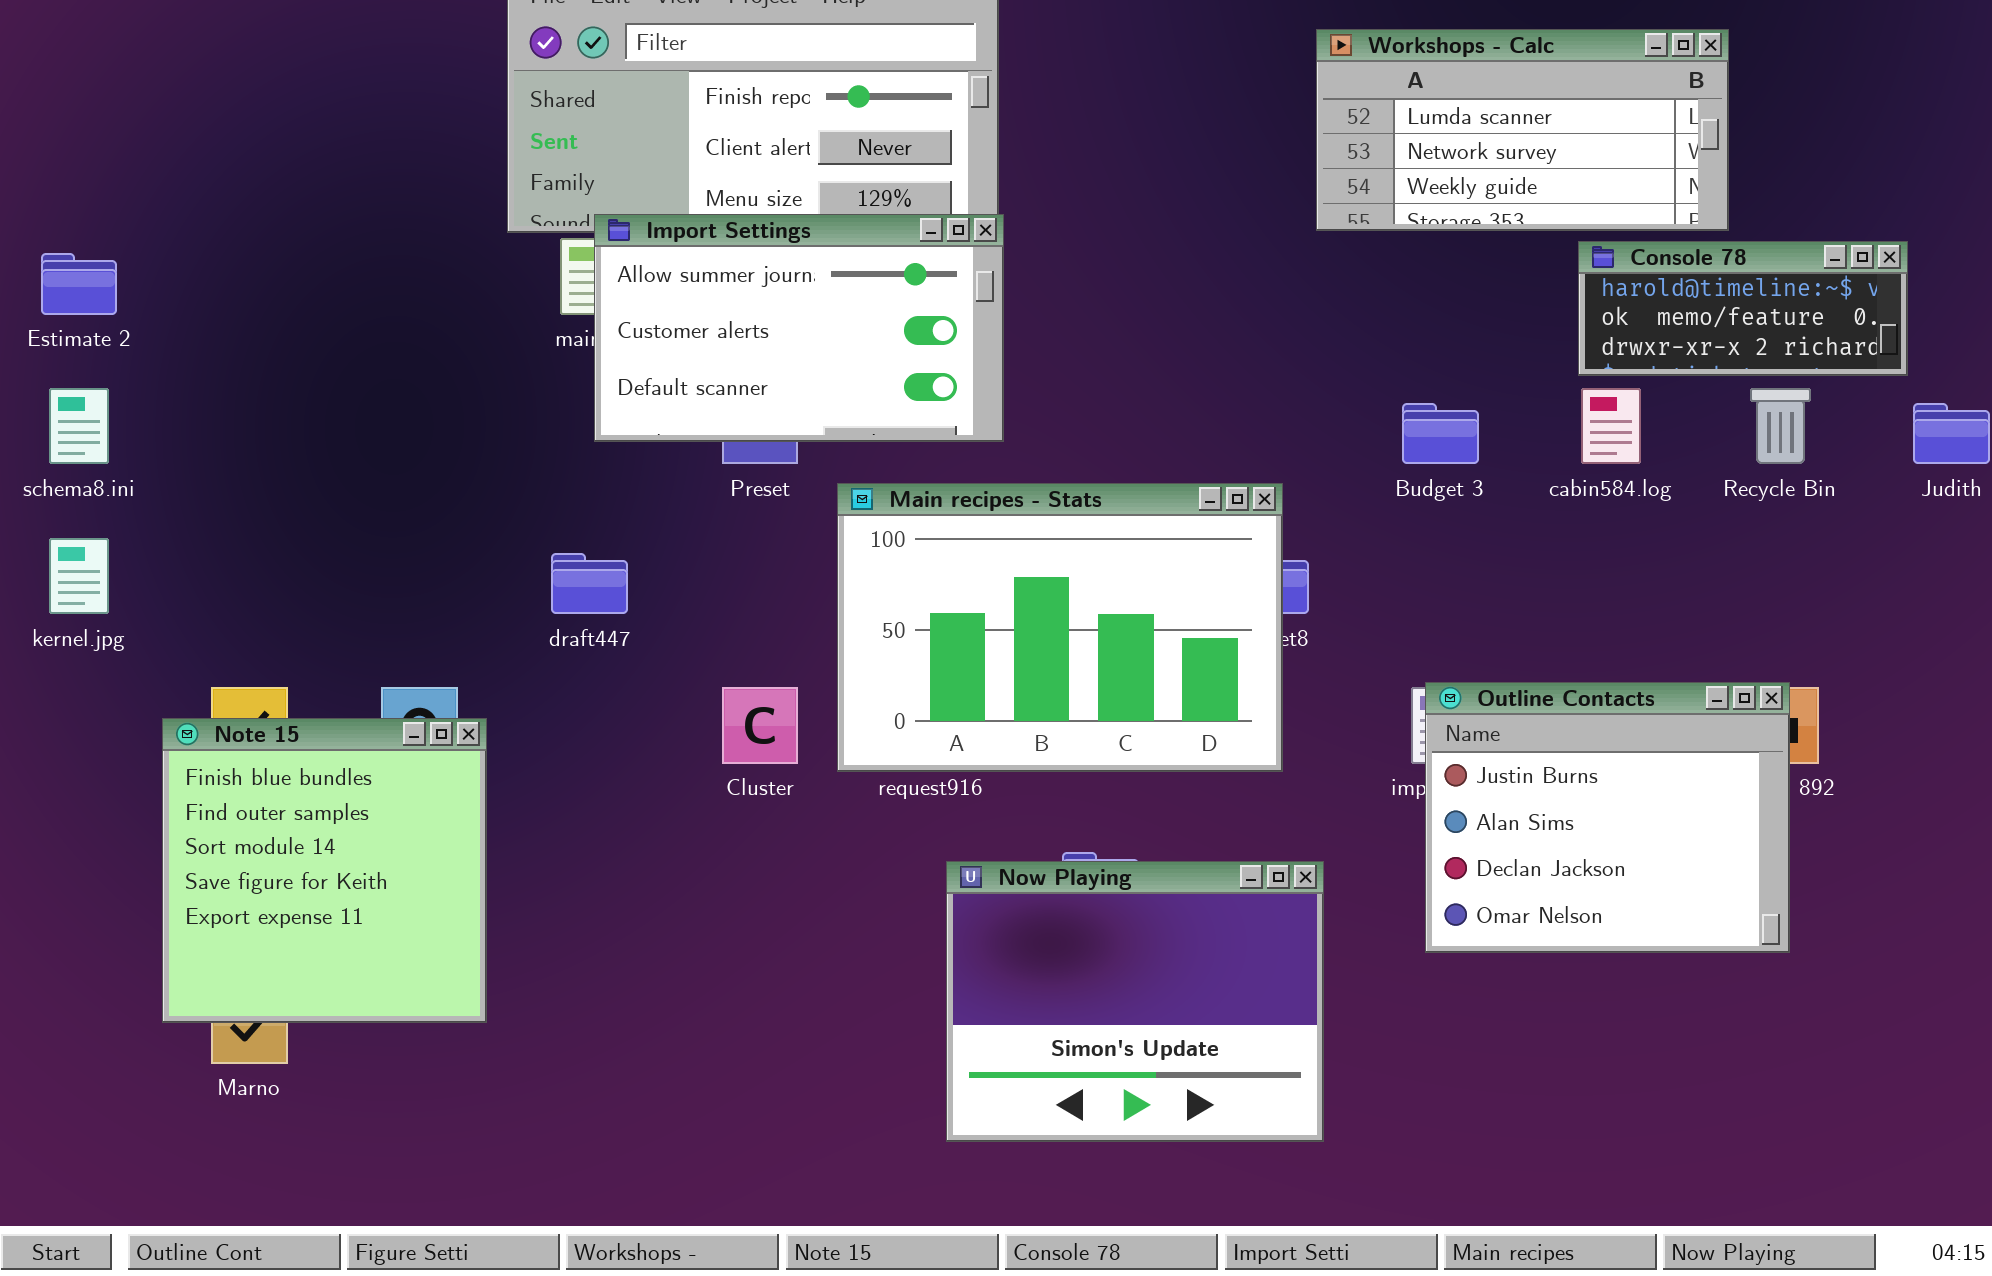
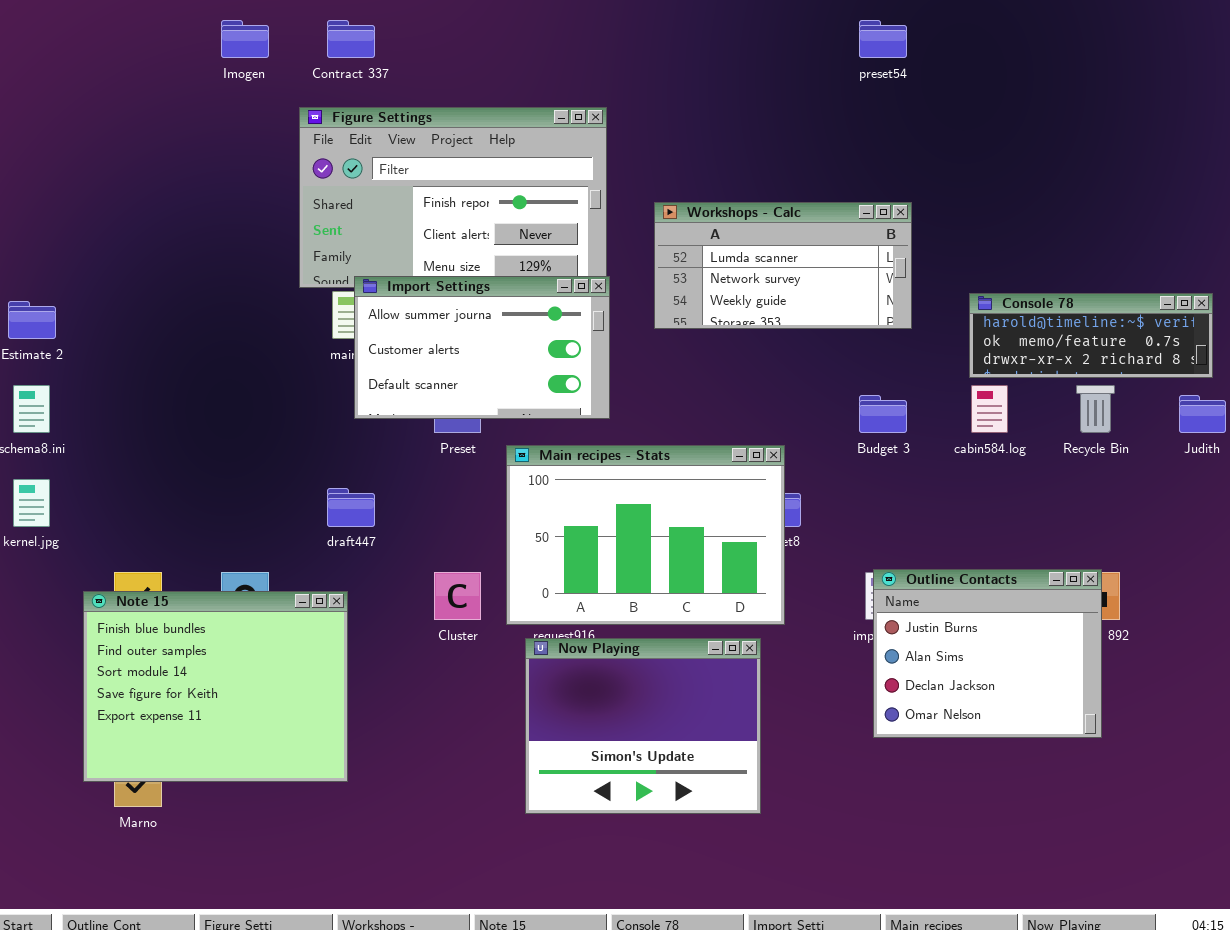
Workshops - Calc: [1316,29,1729,231] -> [654,202,912,329], moved
Console 78: [1578,241,1908,376] -> [969,293,1213,378], resized
Note 15: [162,718,487,1023] -> [83,591,348,782], resized
Now Playing: [946,861,1324,1142] -> [525,638,761,814], moved

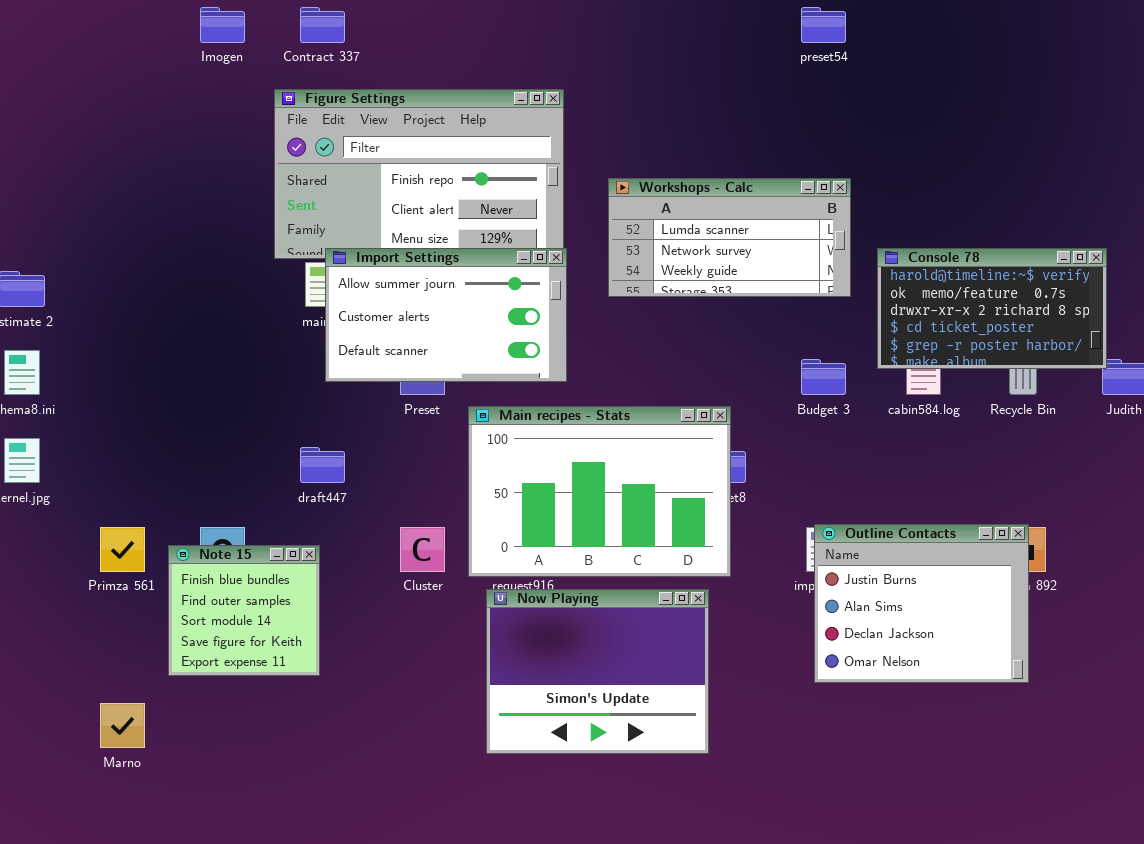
Console 78: [969,293,1213,378] -> [877,248,1107,369], moved, resized
Note 15: [83,591,348,782] -> [168,545,320,676], resized

